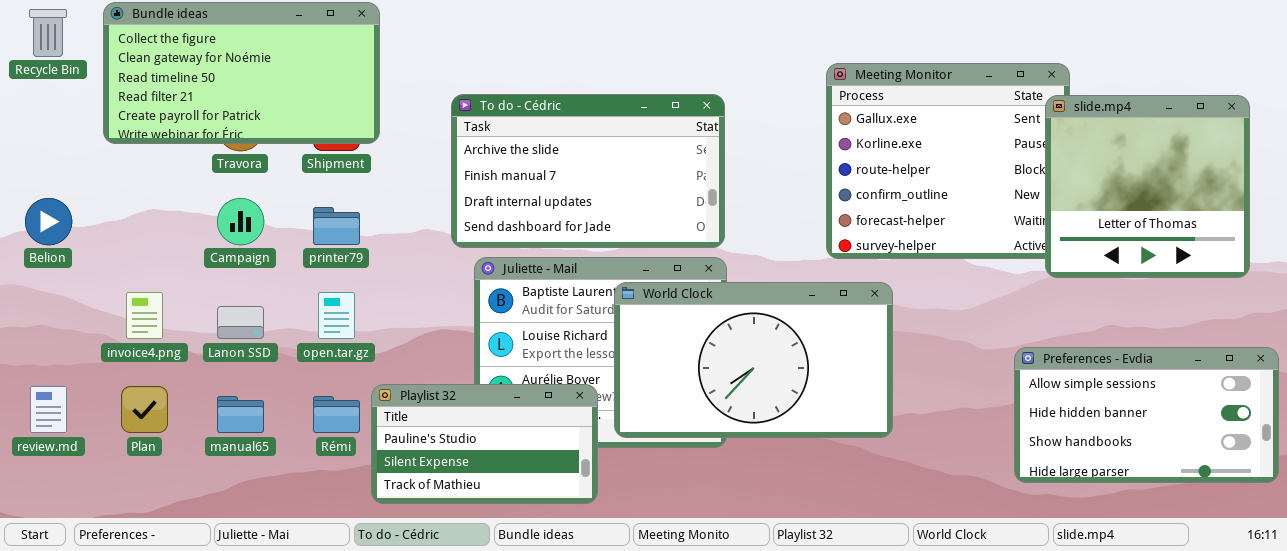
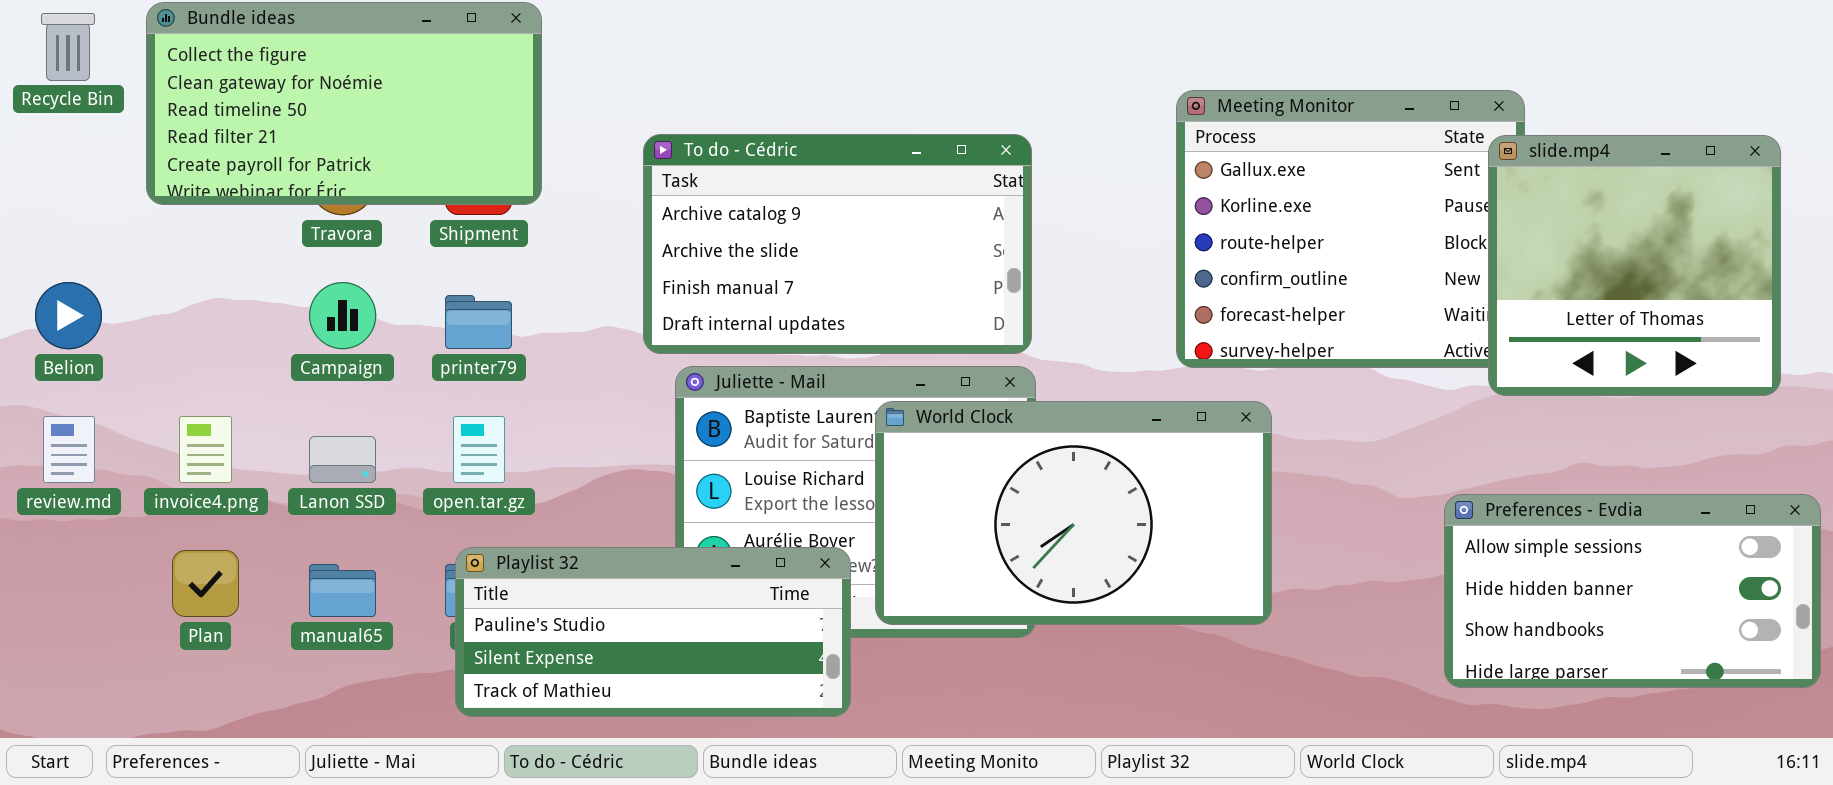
To do - Cédric: [451,94,725,248] -> [643,134,1032,354], scrolled up 1 row
Playlist 32: [371,384,598,504] -> [455,547,851,717], resized
review.md: [30,386,67,433] -> [43,416,95,483], moved

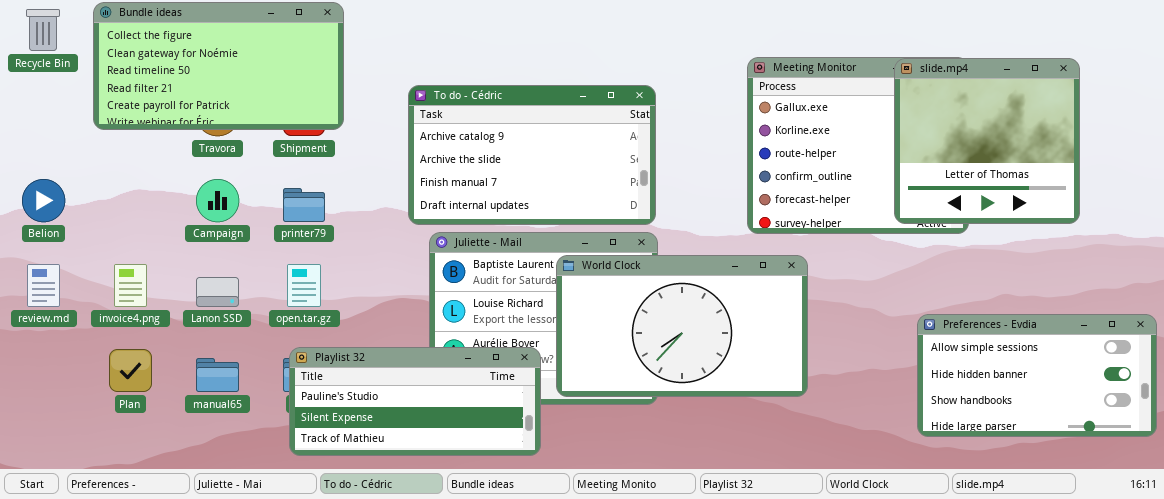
slide.mp4: [1488,135,1781,396] -> [894,58,1080,224], moved

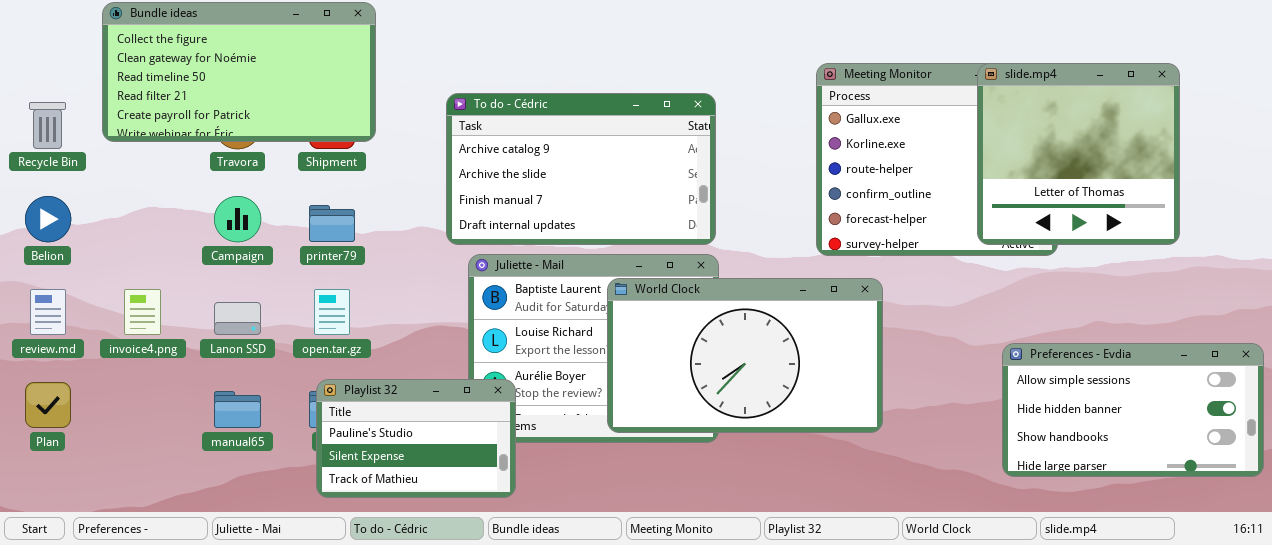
Recycle Bin: [26,9,60,51] -> [29,102,66,149], moved
Playlist 32: [289,347,541,456] -> [316,379,516,498], resized
Plan: [109,349,152,392] -> [25,382,71,428], moved

